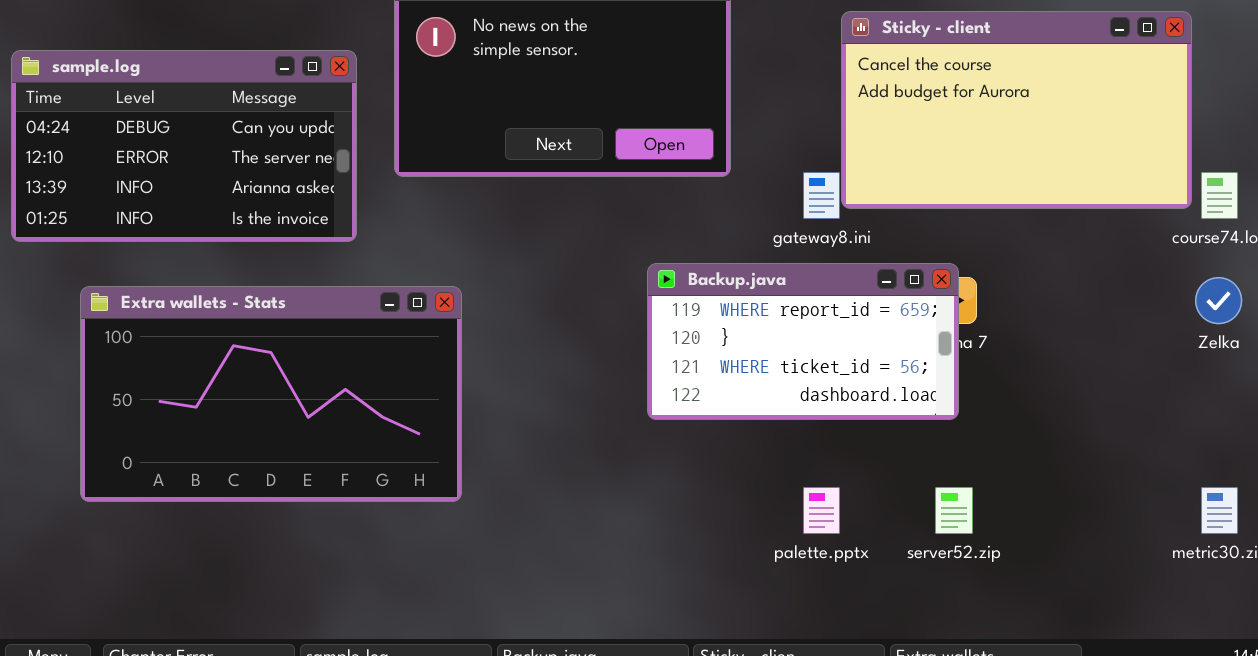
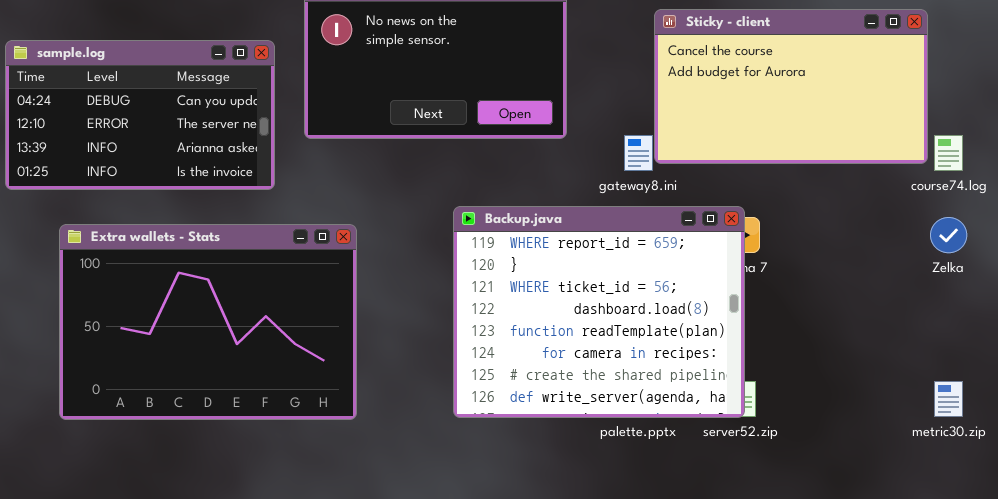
Backup.java: [647,263,959,420] -> [453,206,745,418], resized
Extra wallets - Stats: [80,286,462,502] -> [59,224,357,420], resized

